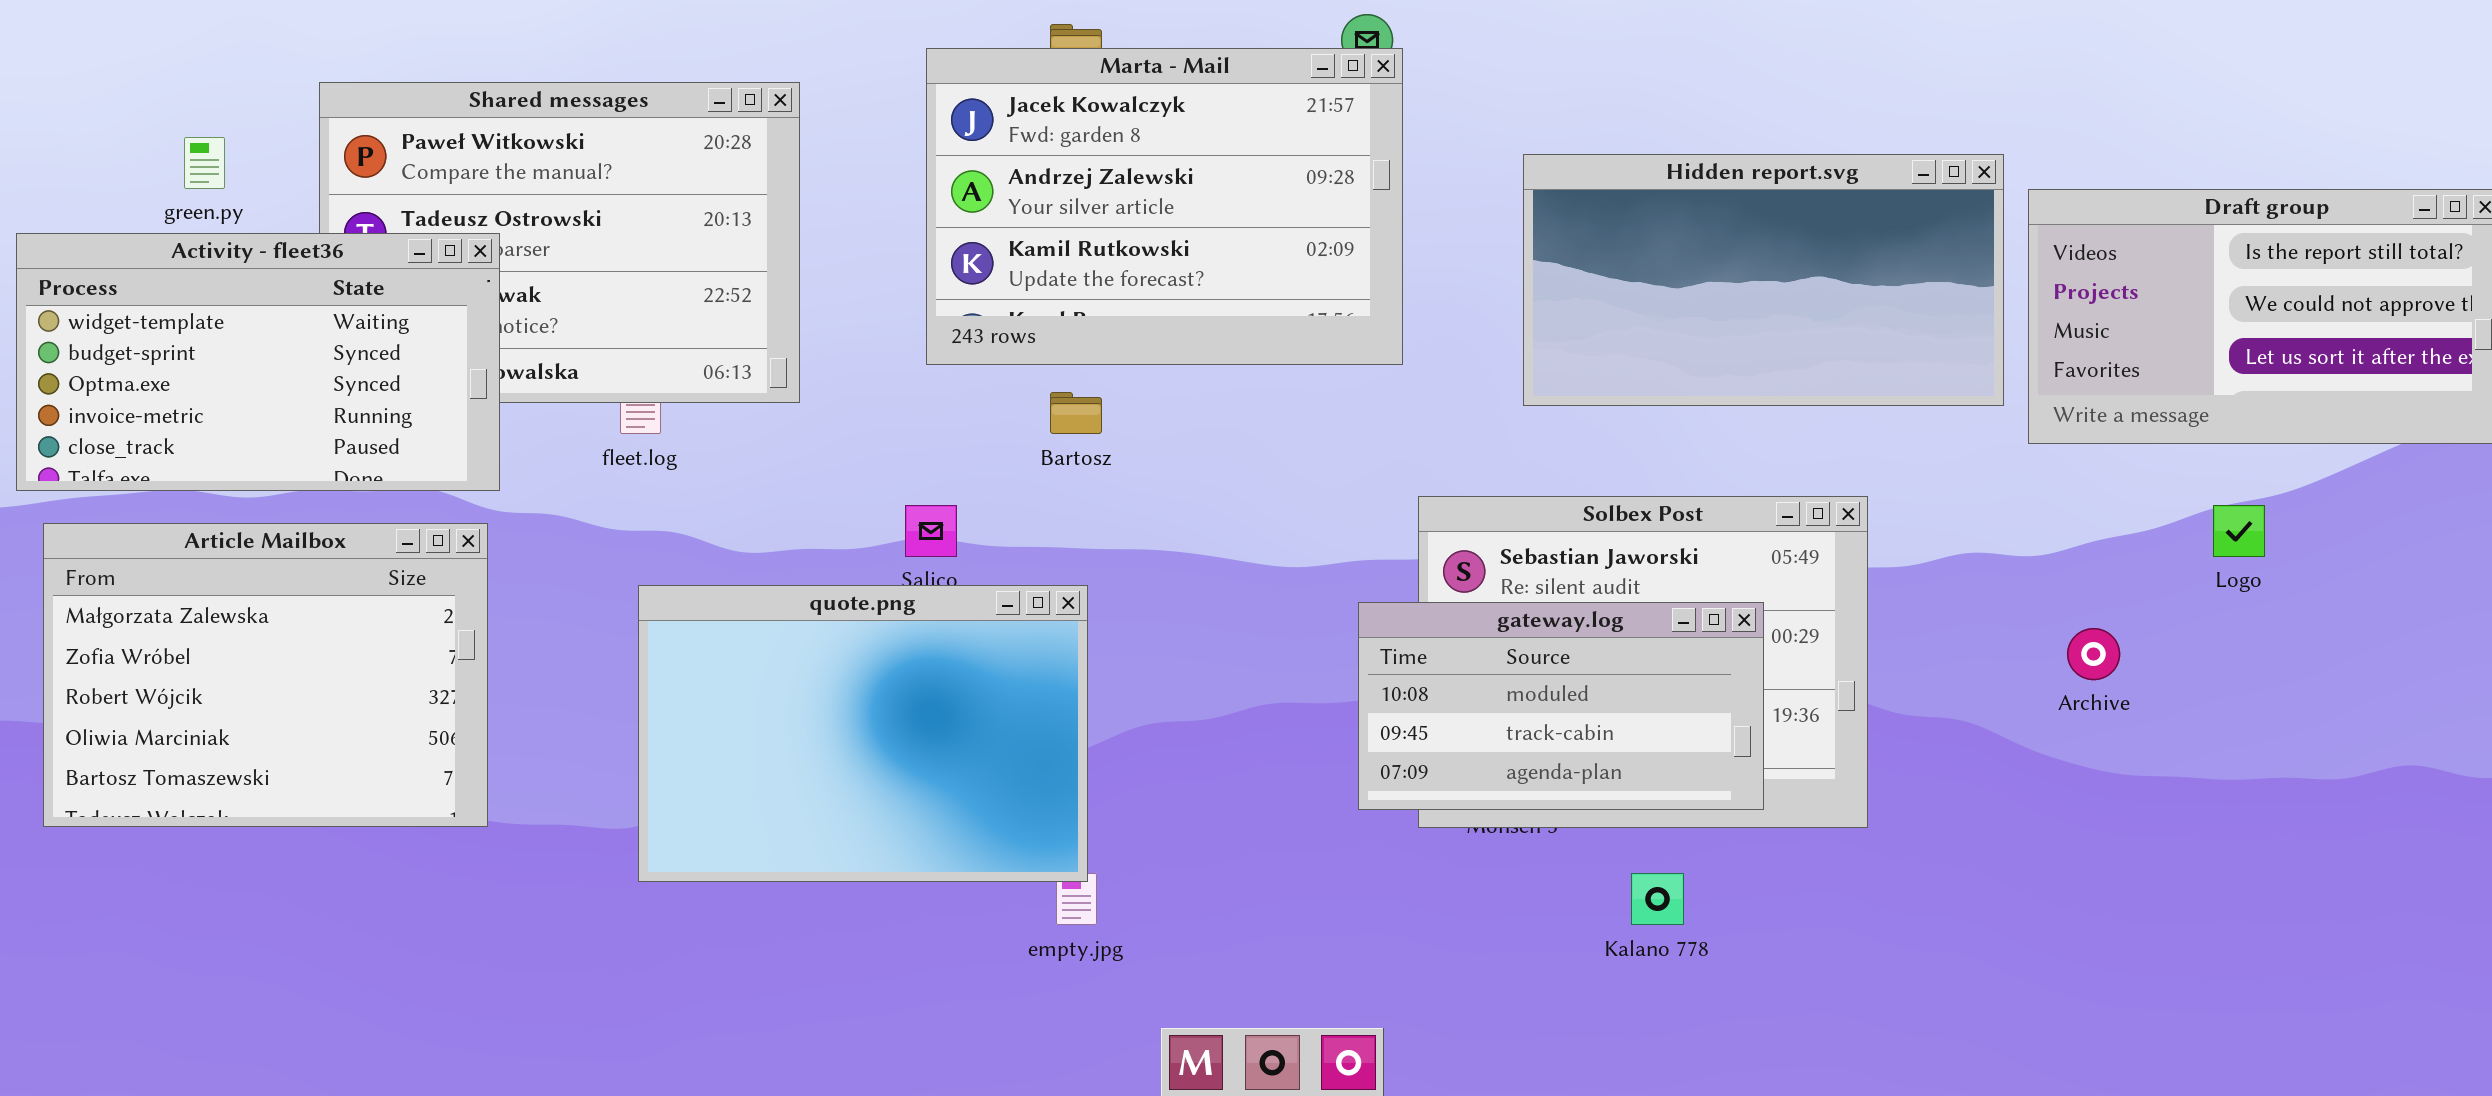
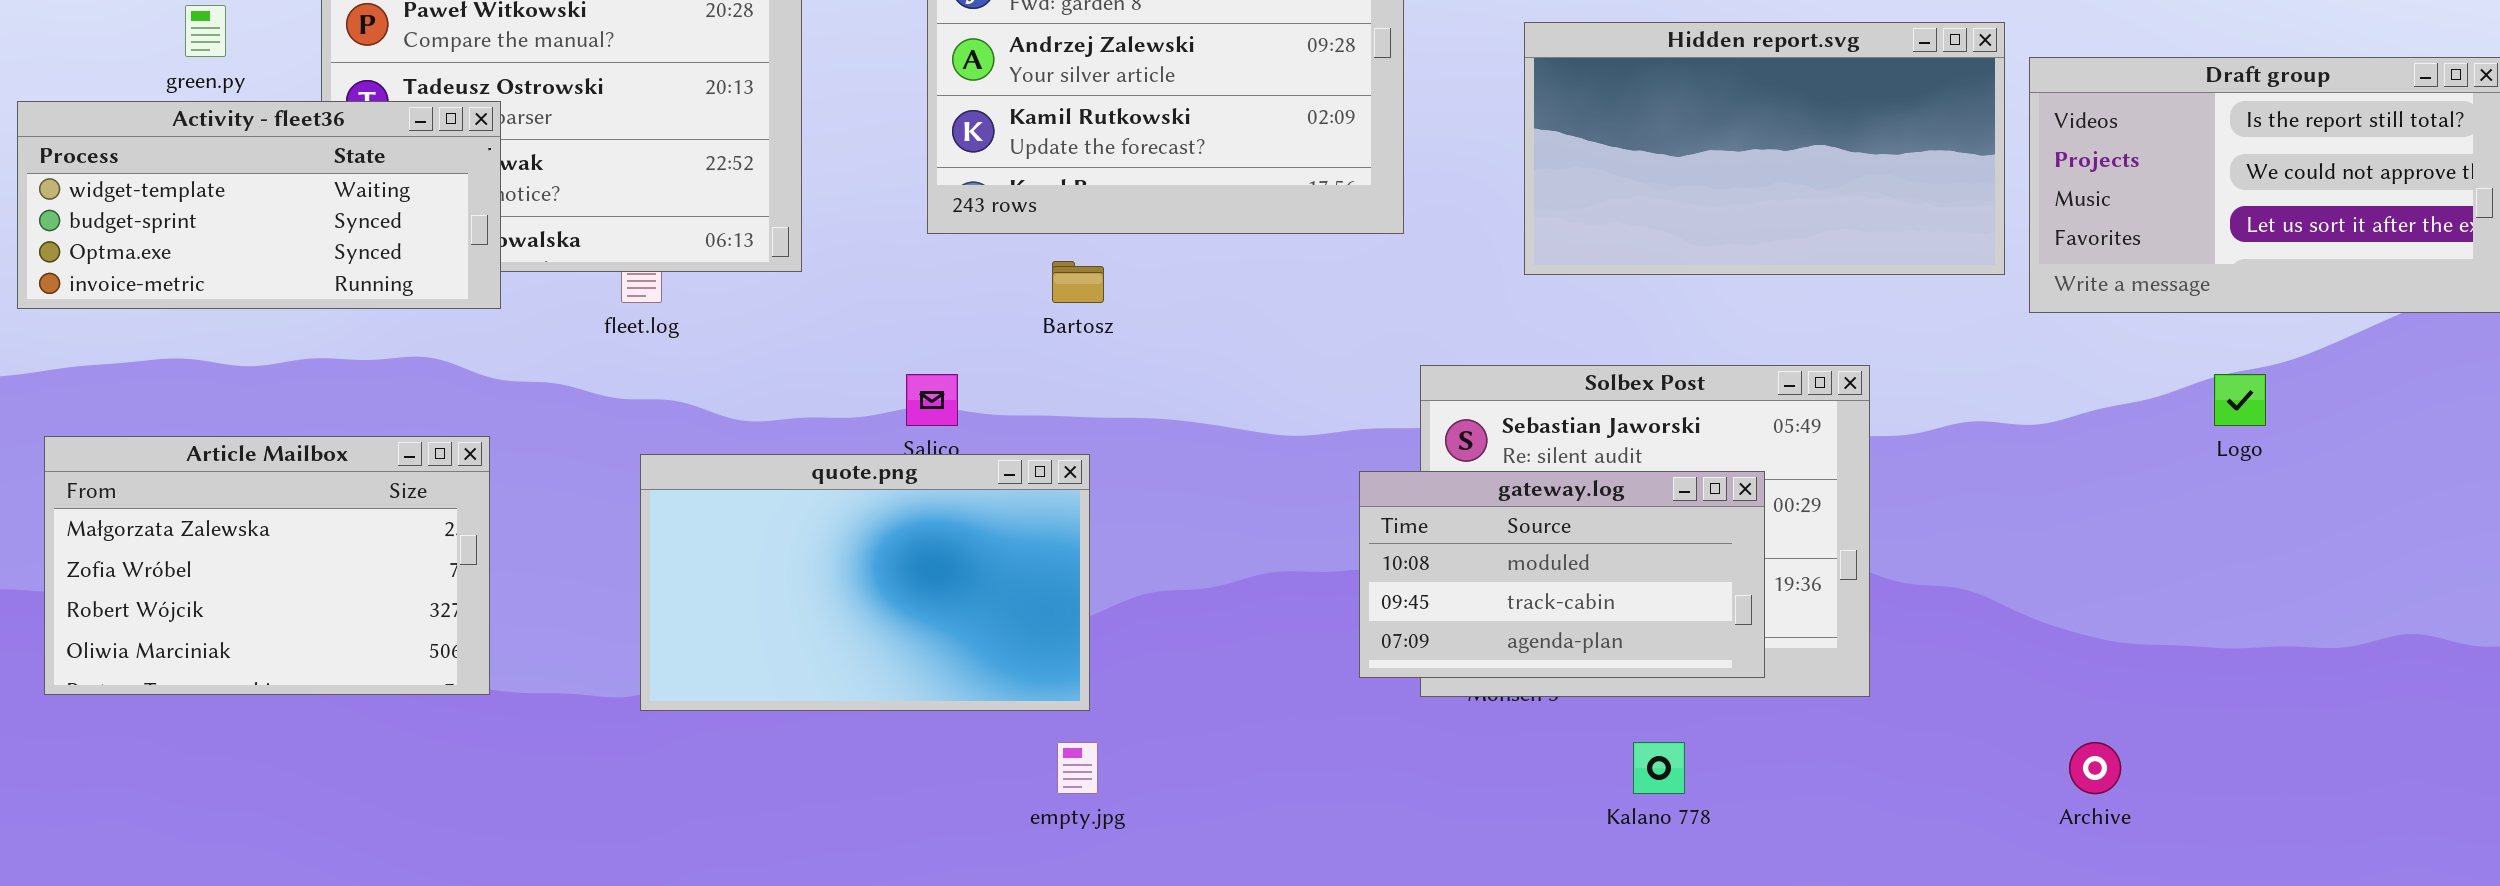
Activity - fleet36: [16,233,500,491] -> [17,101,501,309], resized
Article Mailbox: [43,523,488,827] -> [44,436,490,695], resized
quote.png: [638,585,1088,882] -> [640,454,1090,711], resized
Archive: [2067,628,2120,680] -> [2069,742,2121,794], moved

